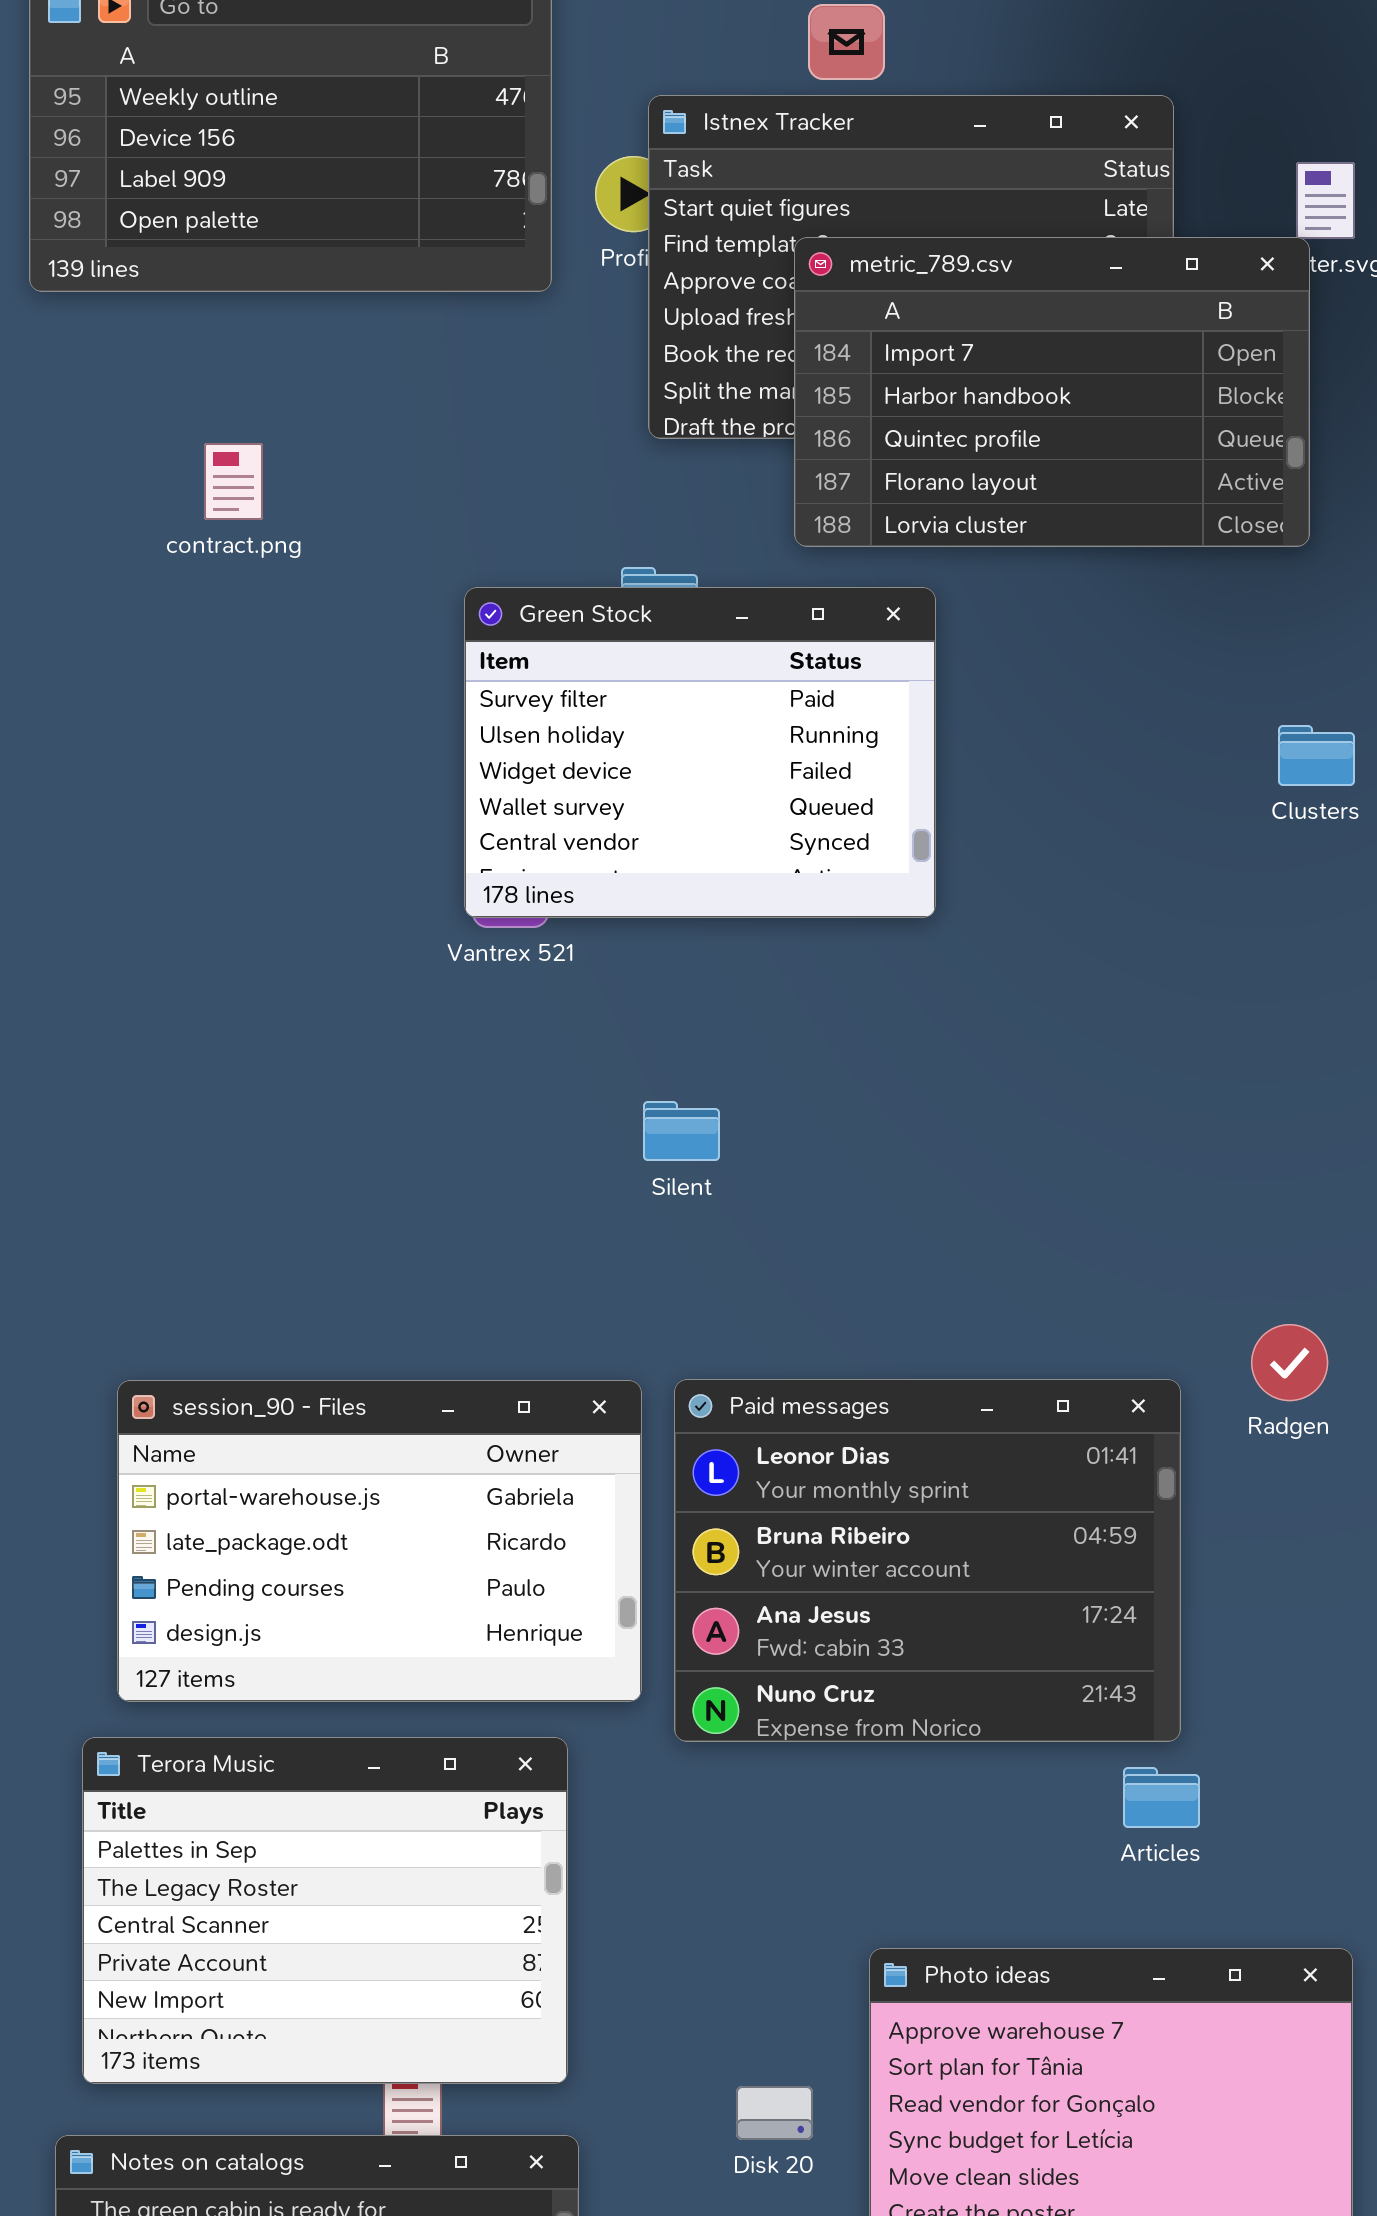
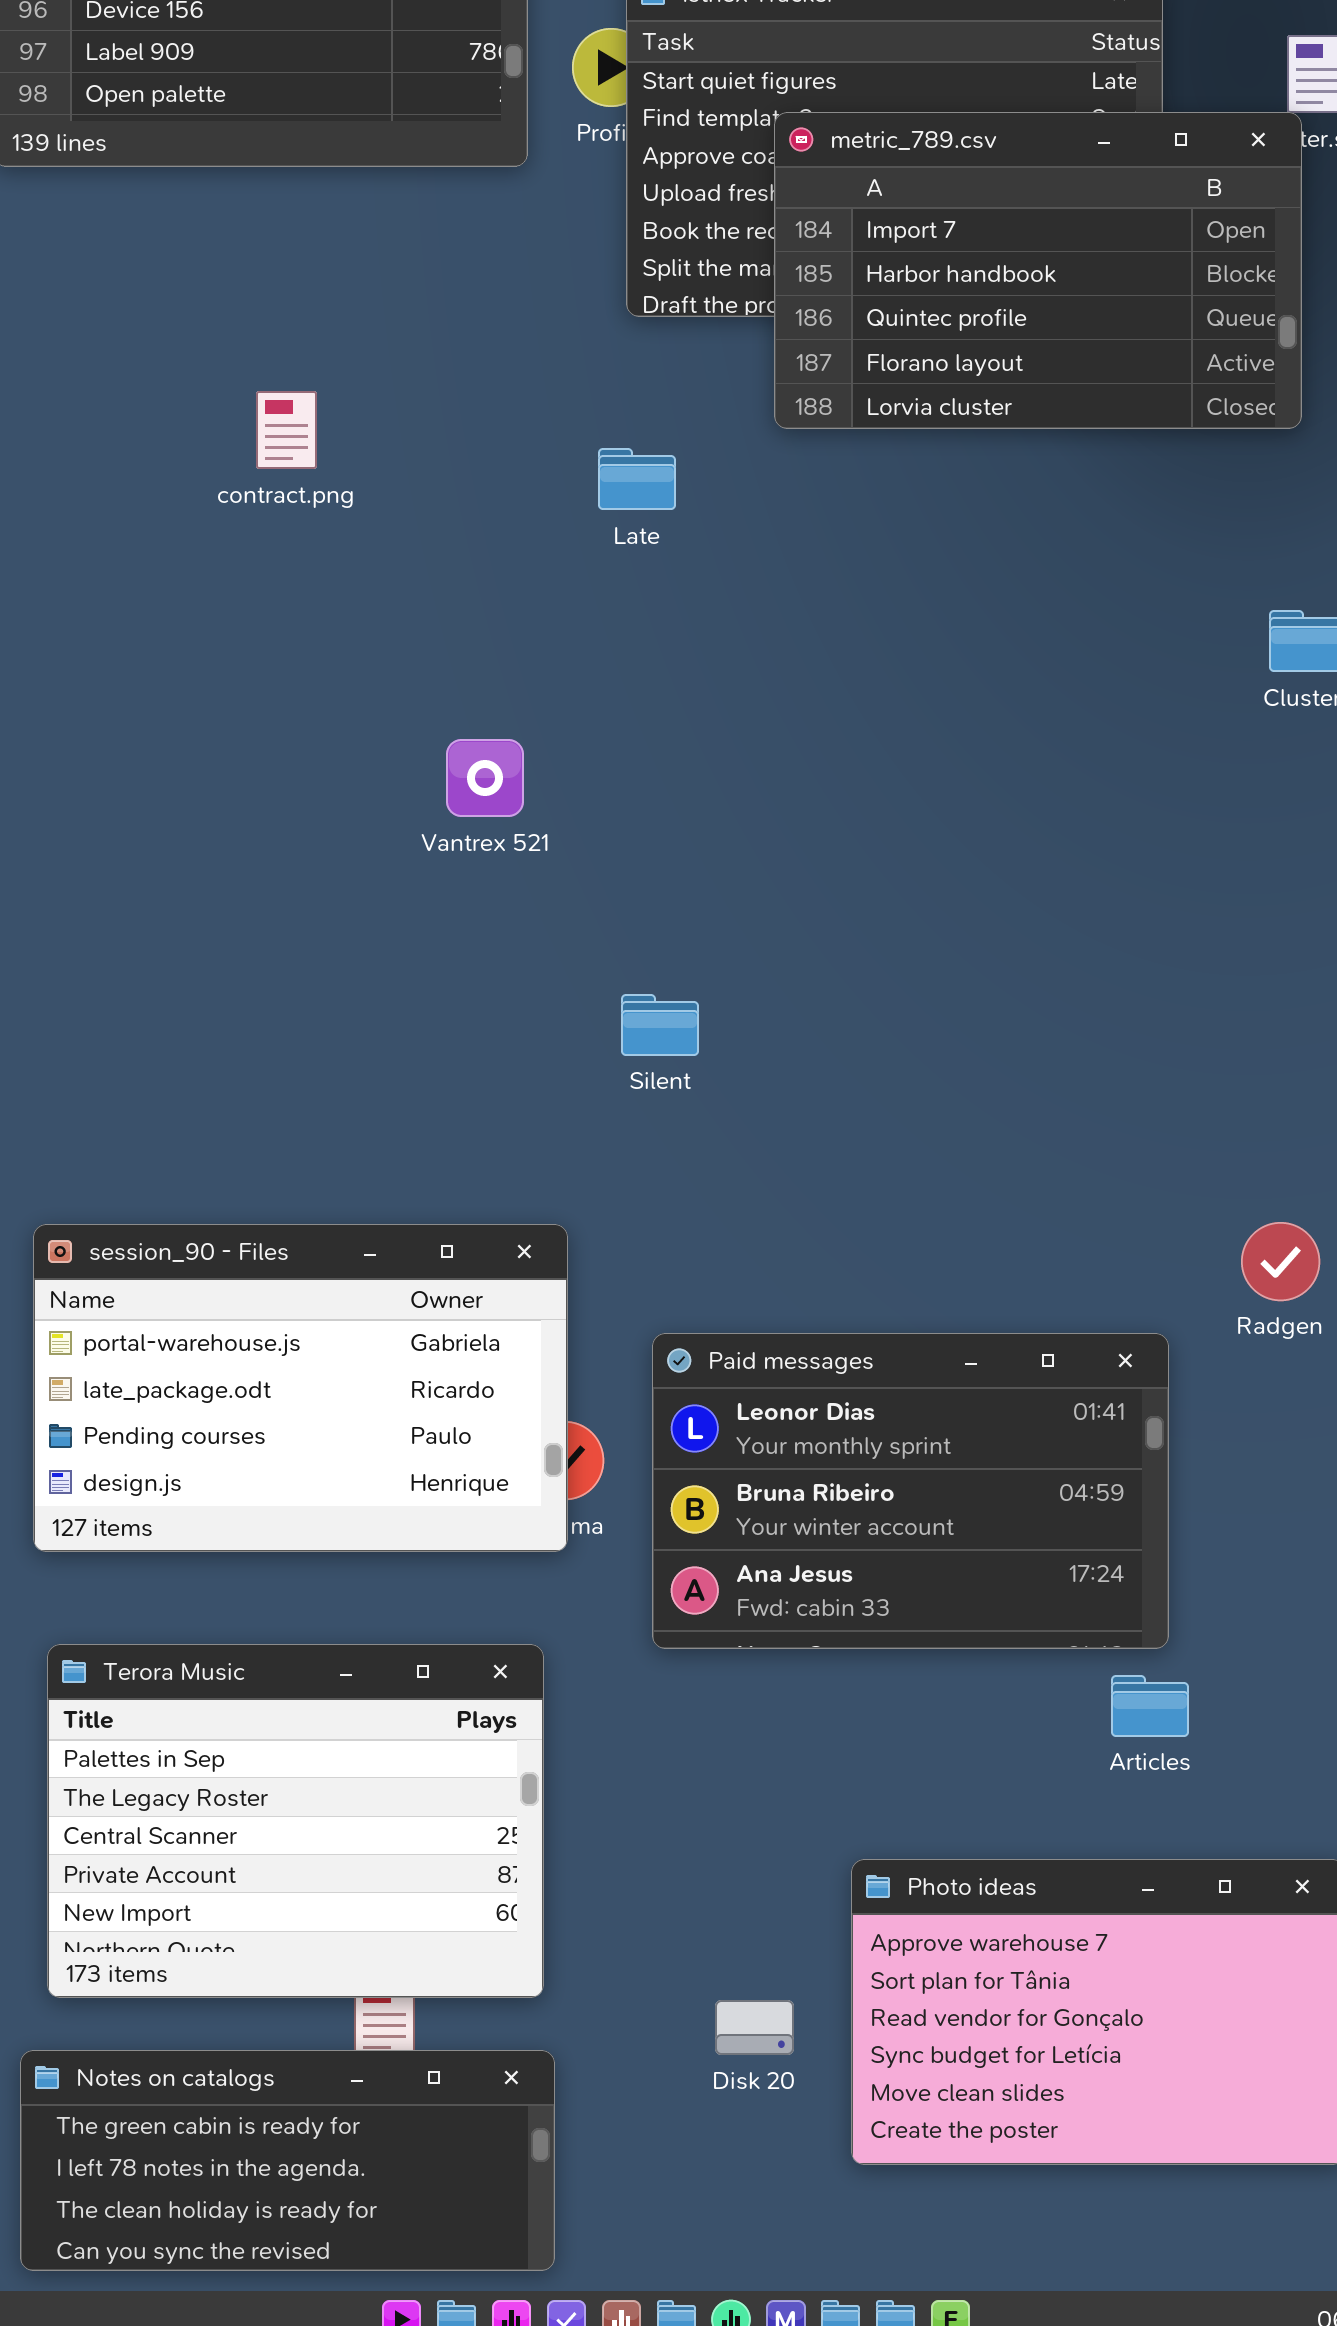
contract.png: [204,443,263,520] -> [256,391,317,469], moved
Green Stock: [464,587,936,918] -> none, closed
Paid messages: [674,1379,1181,1742] -> [652,1333,1169,1649], resized
session_90 - Files: [117,1380,642,1702] -> [33,1224,568,1552], moved

